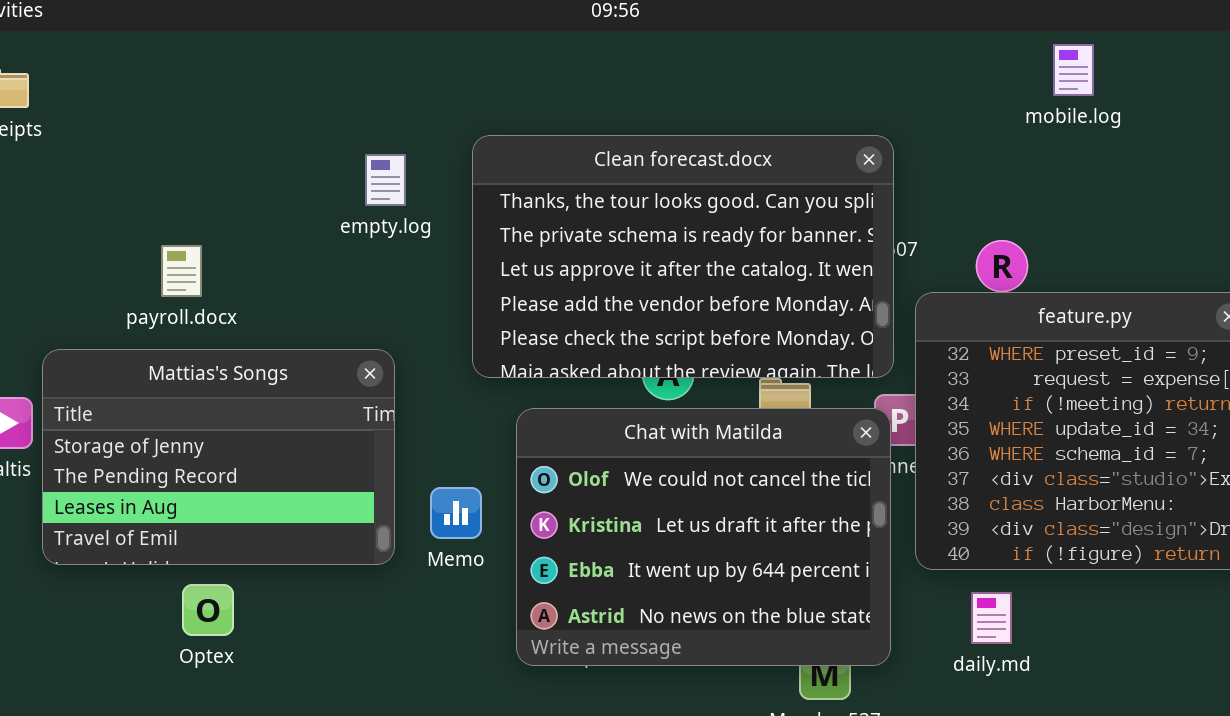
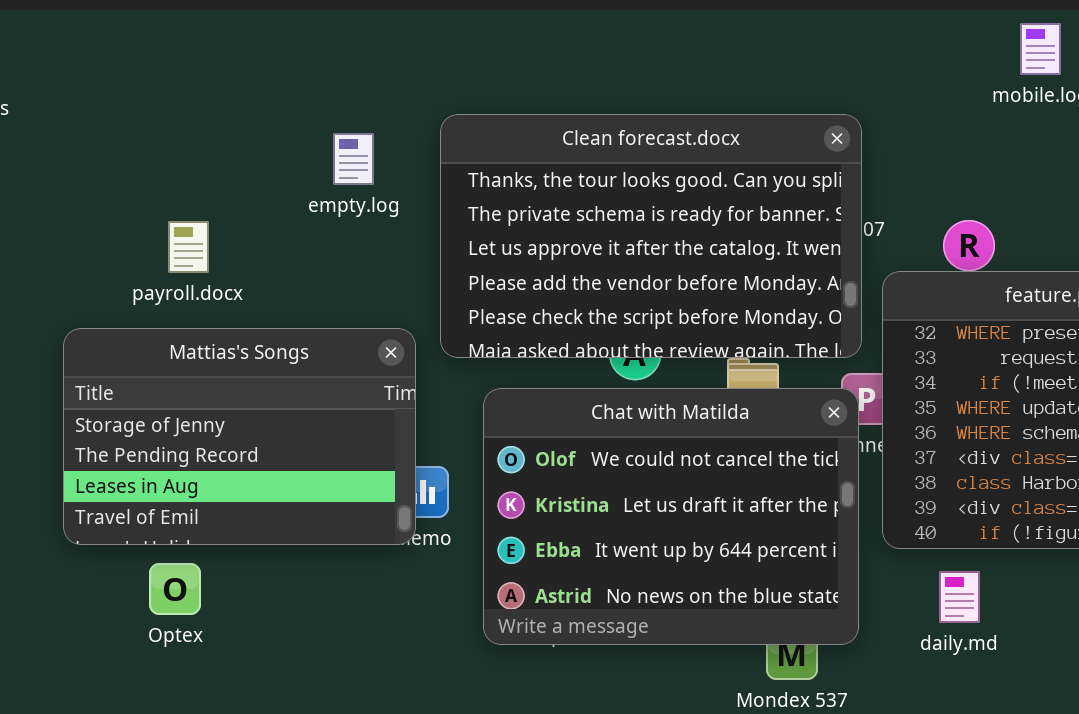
payroll.docx: [161,245,202,297] -> [168,221,209,273], moved
Mattias's Songs: [42,349,395,565] -> [63,328,416,545], moved

